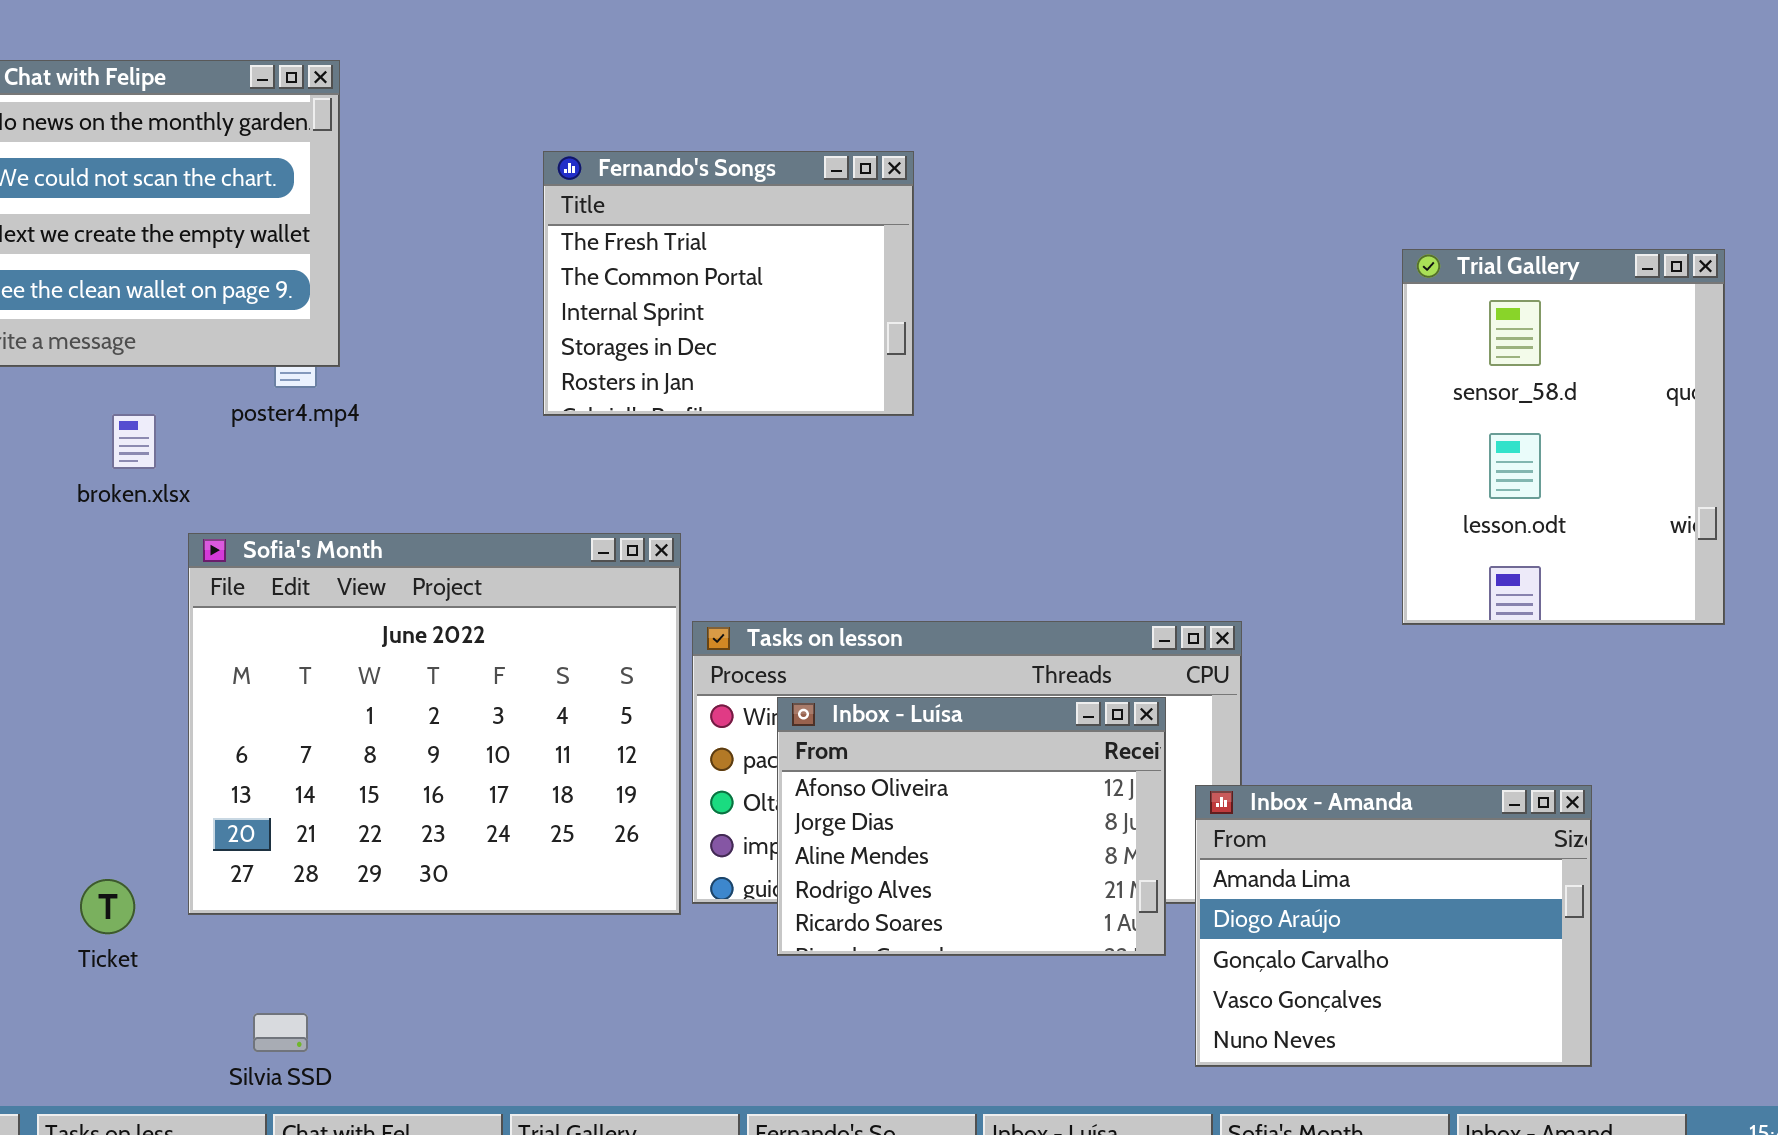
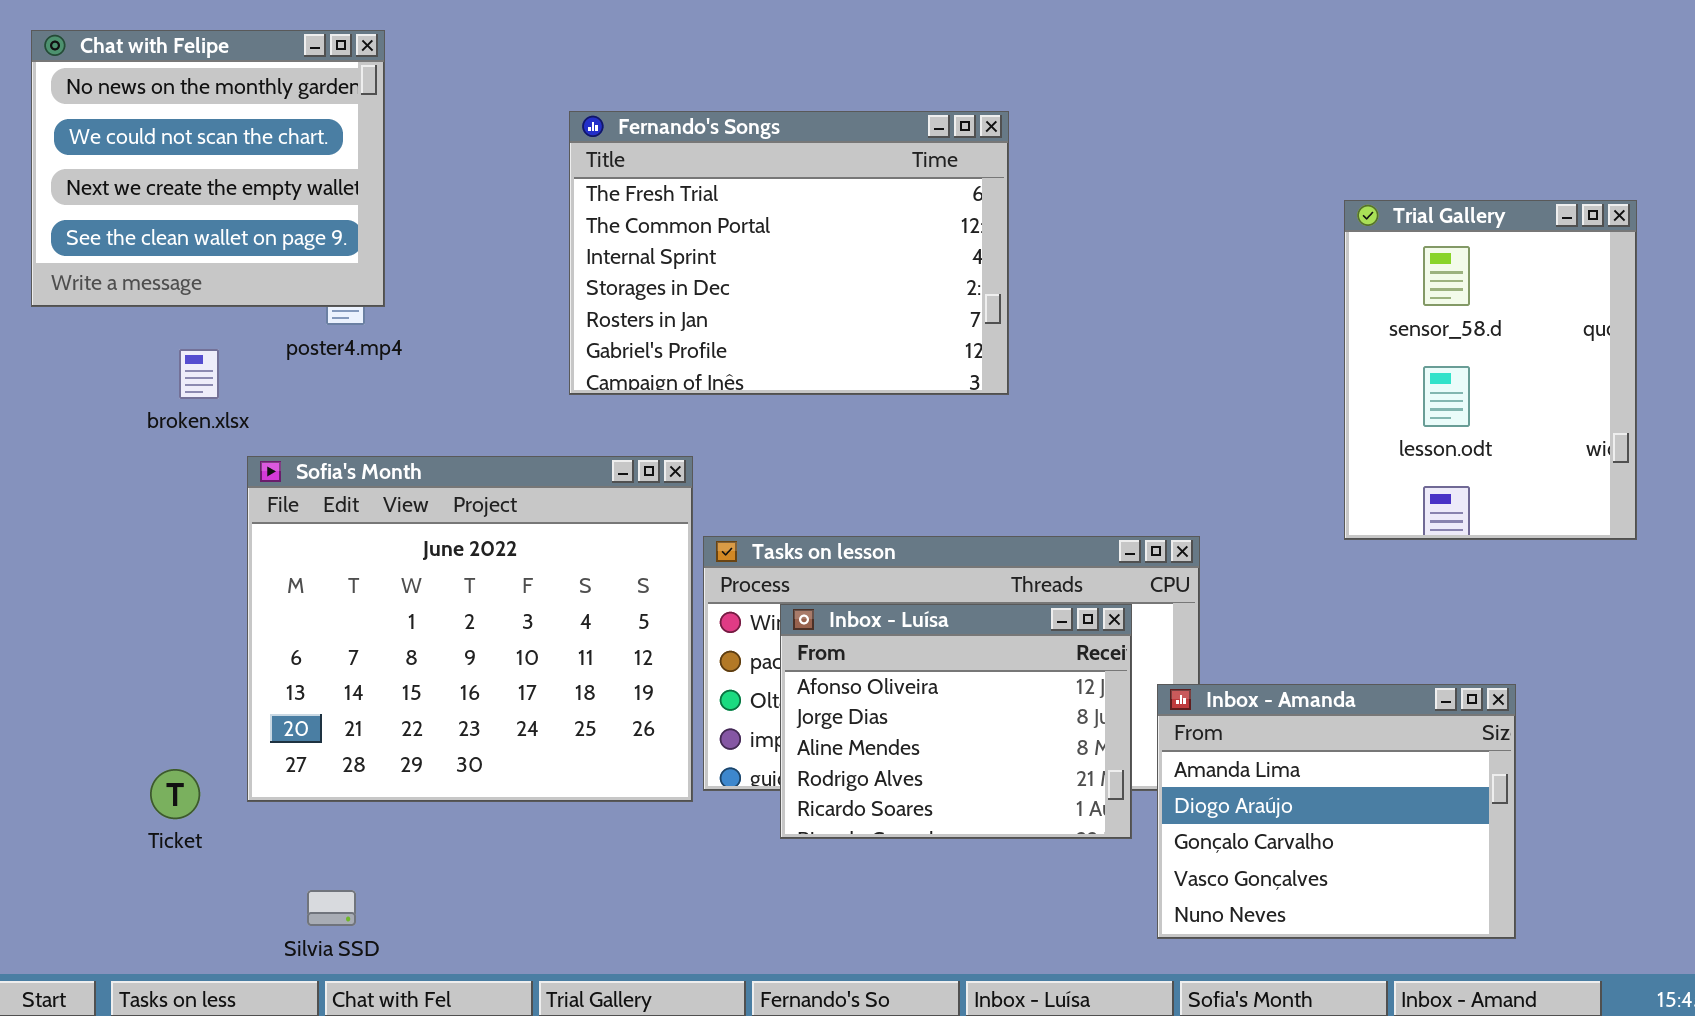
Fernando's Songs: [543,151,914,416] -> [569,111,1009,395], resized

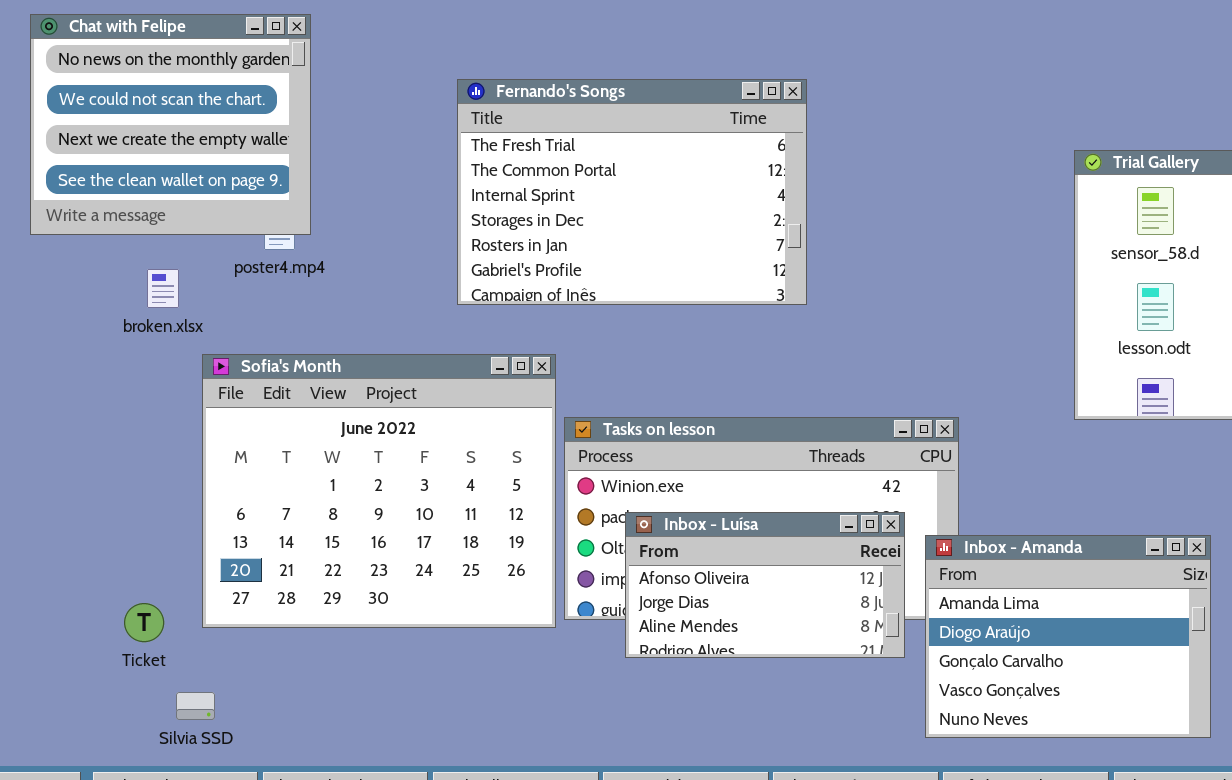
Inbox - Luísa: [780,604,1132,839] -> [625,512,905,658], resized
Silvia SSD: [307,890,356,926] -> [176,692,215,720], moved

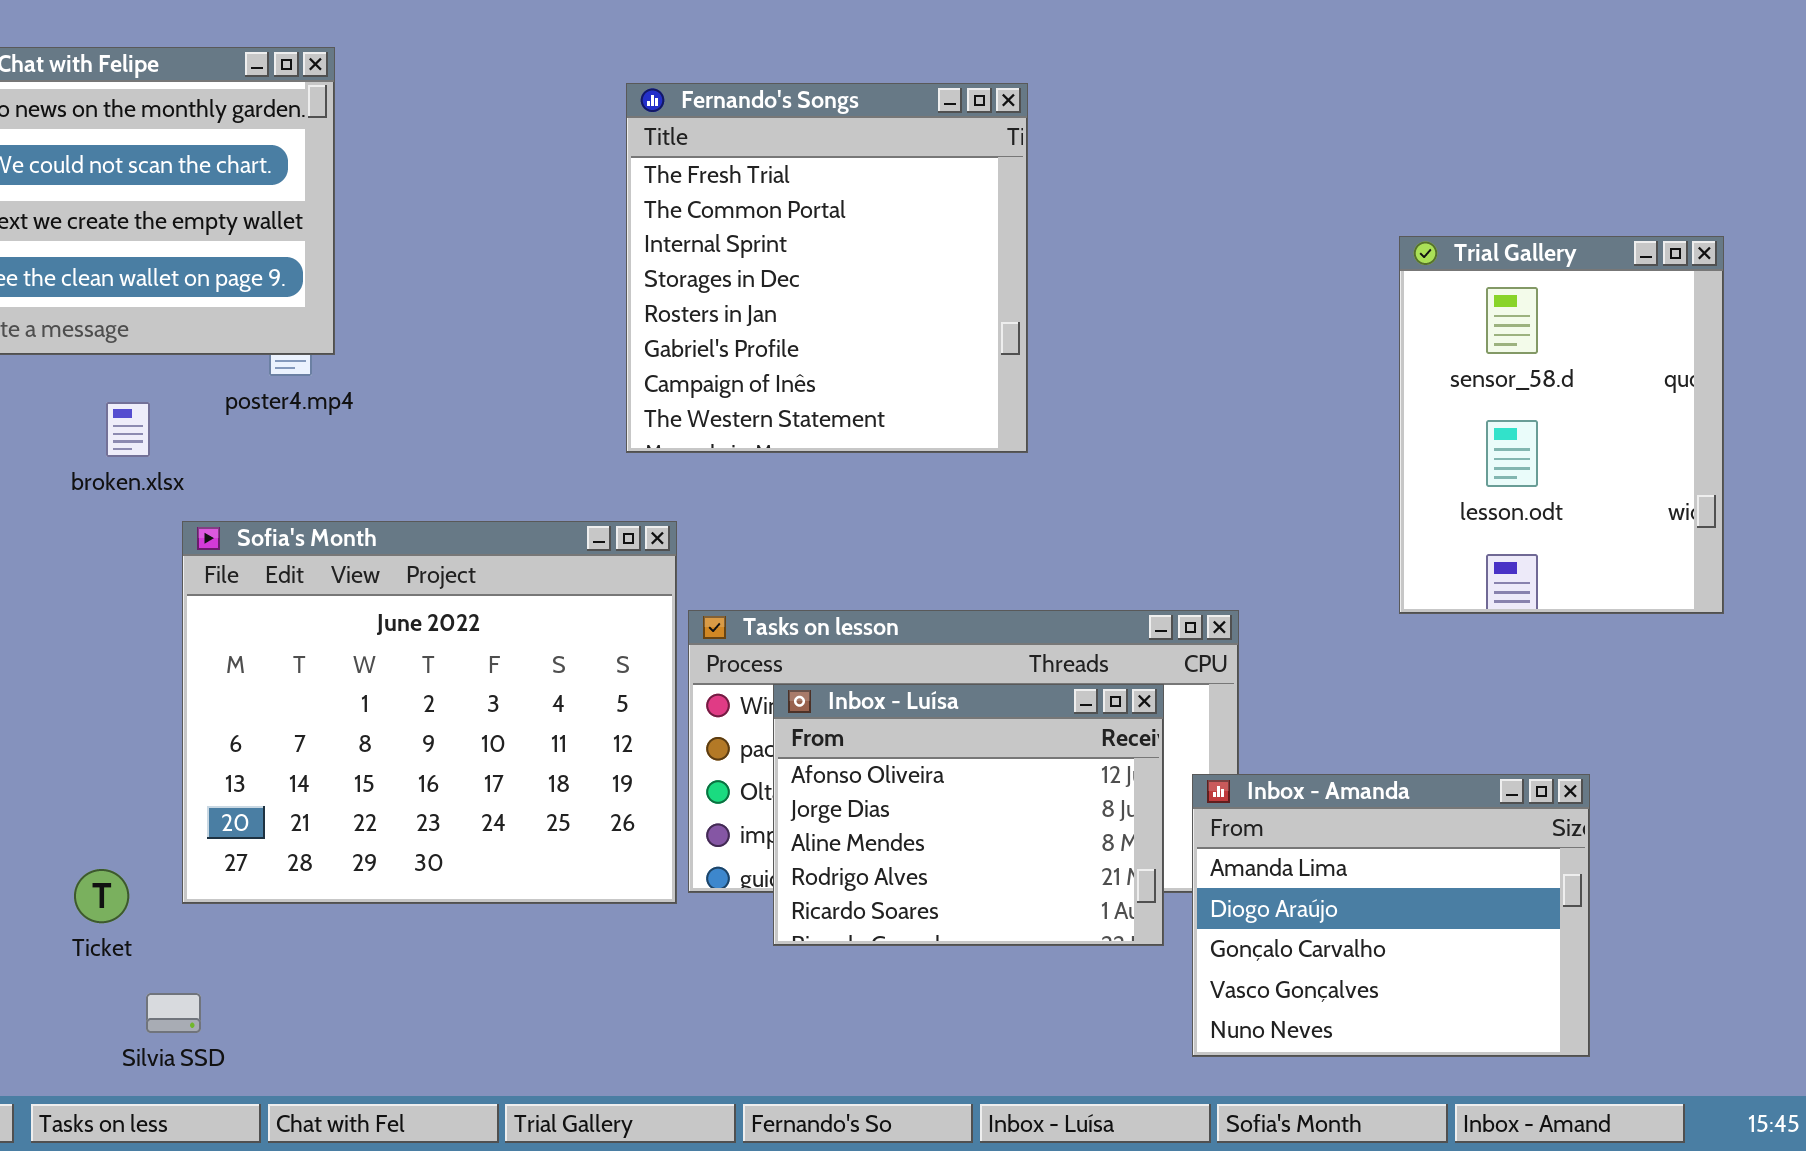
Fernando's Songs: [457,79,807,305] -> [626,83,1028,453], resized
Inbox - Luísa: [625,512,905,658] -> [773,684,1164,946], resized

